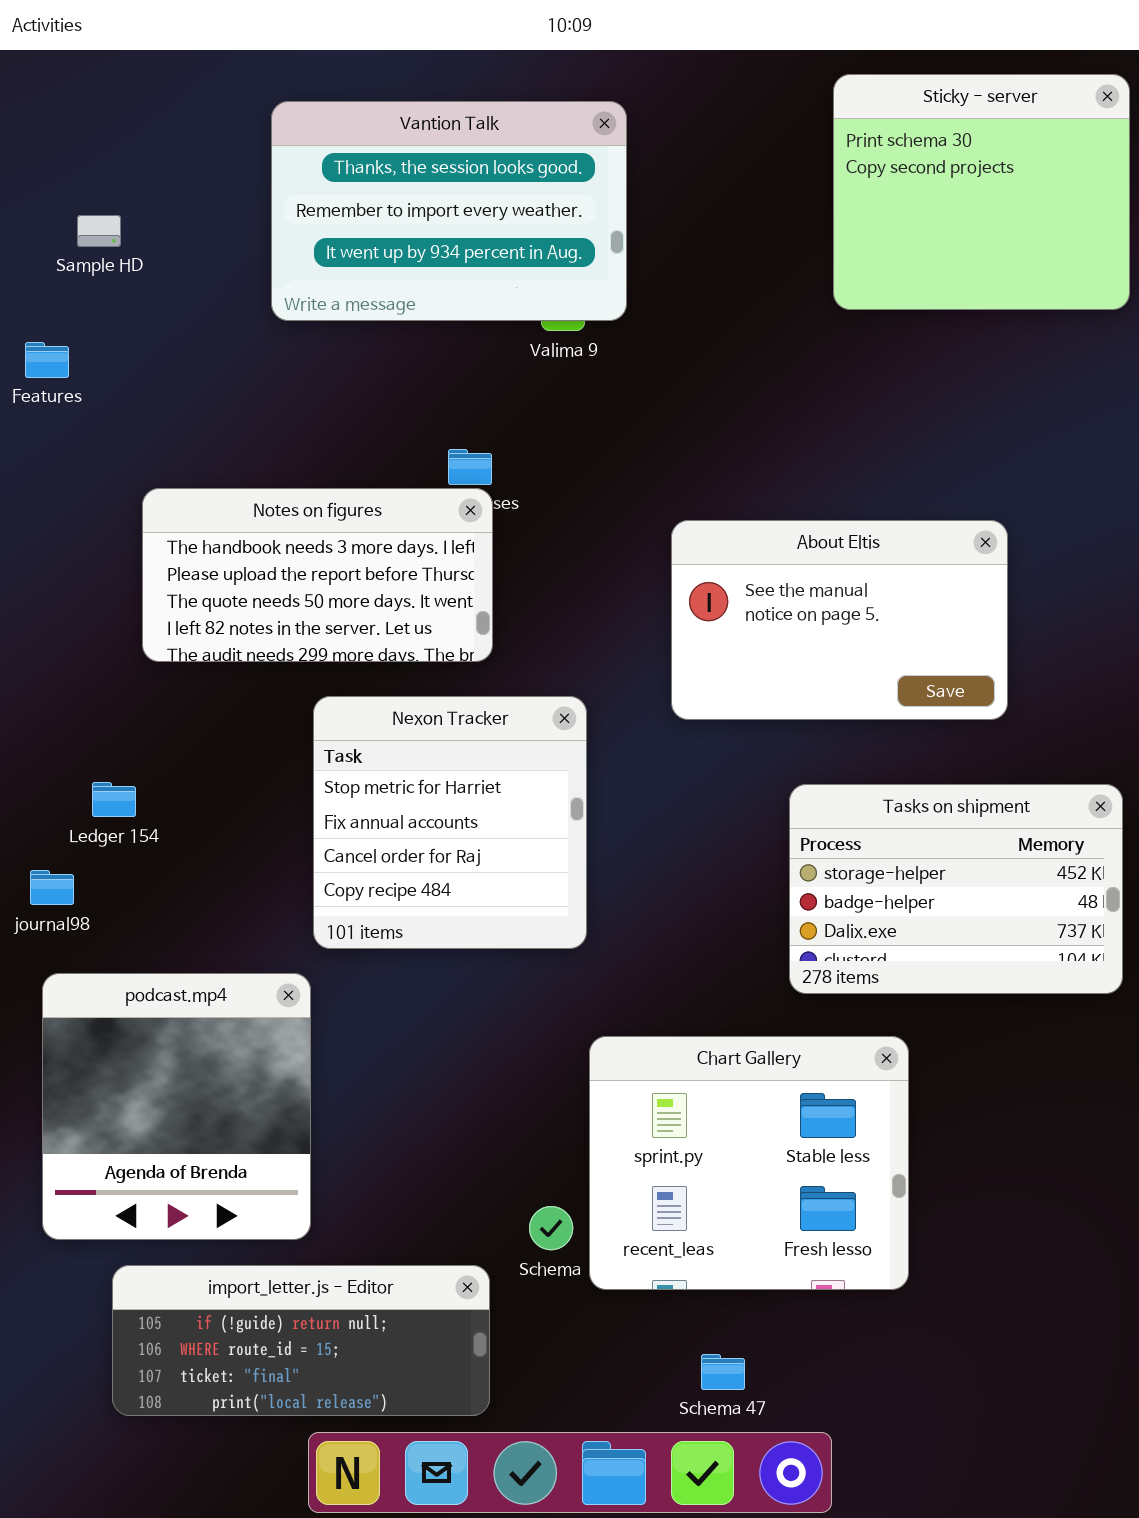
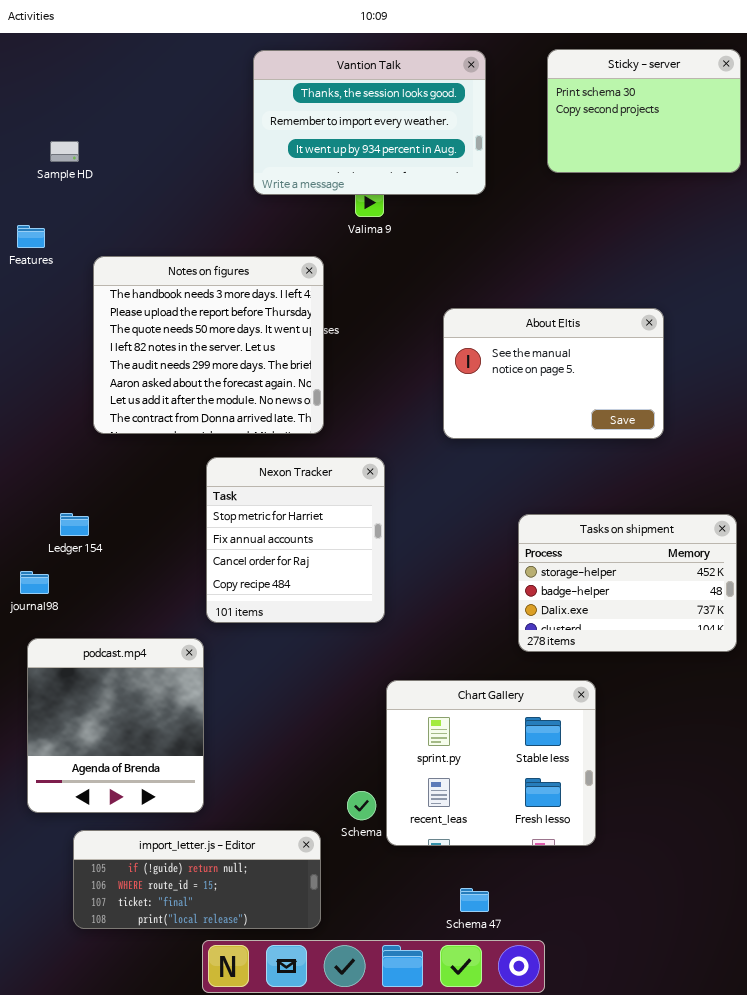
Sticky - server: [833,74,1130,310] -> [547,49,741,173], resized
Vantion Talk: [271,101,627,321] -> [253,50,486,195], moved
Notes on figures: [142,488,493,662] -> [93,256,324,434], resized
About Eltis: [671,520,1008,720] -> [443,308,664,439], moved

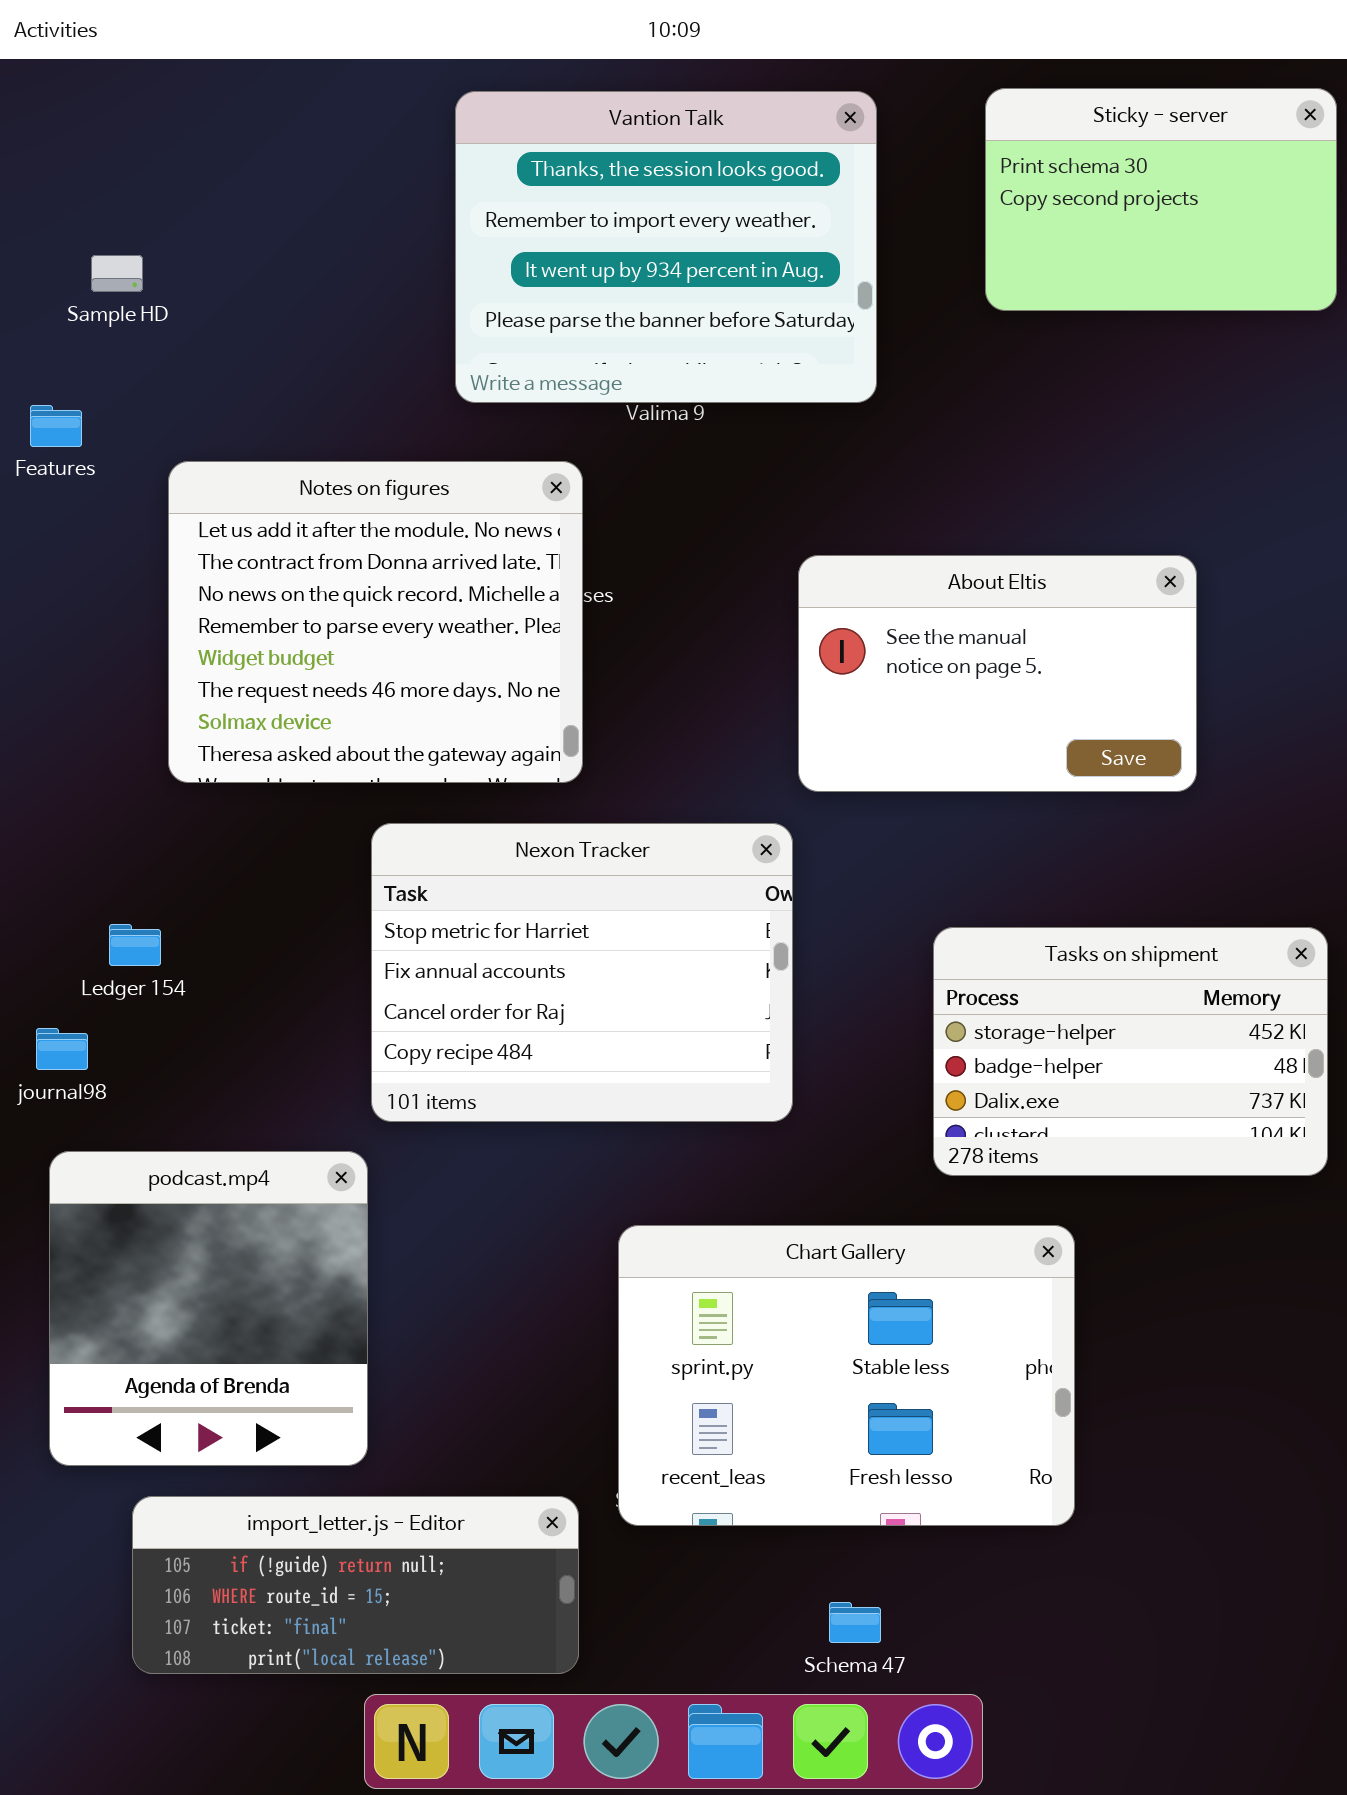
Vantion Talk: [253,50,486,195] -> [455,91,877,403], resized
Notes on figures: [93,256,324,434] -> [168,461,583,783], scrolled down 6 rows
Nexon Tracker: [206,457,385,623] -> [371,823,793,1122], resized
Chart Gallery: [386,680,596,846] -> [618,1225,1075,1526], resized

